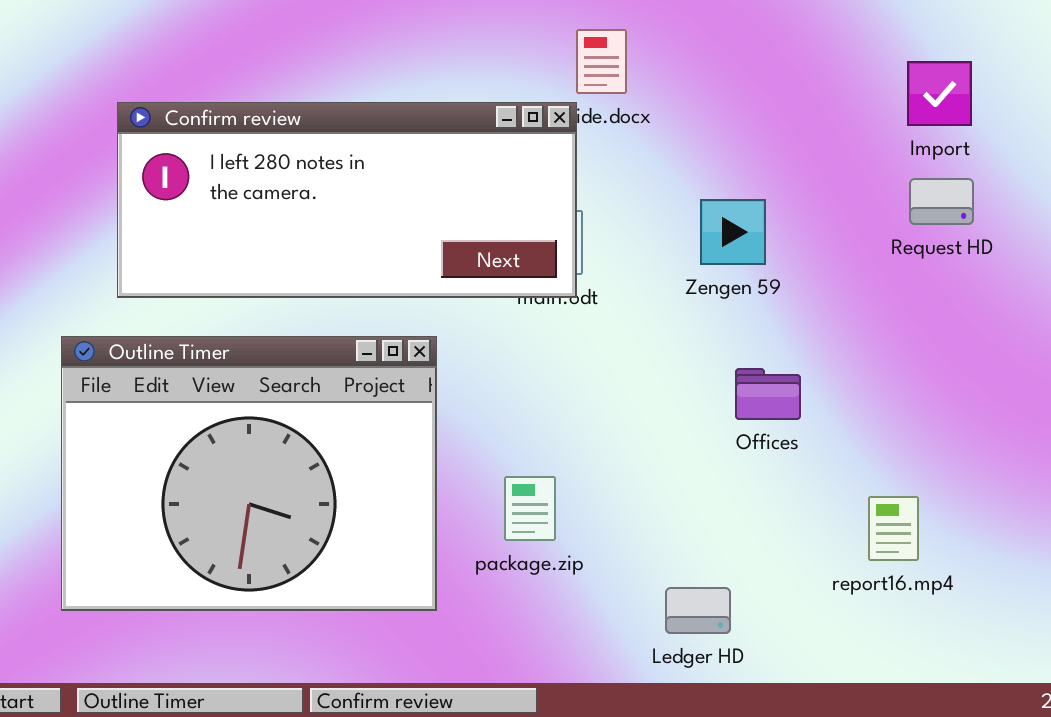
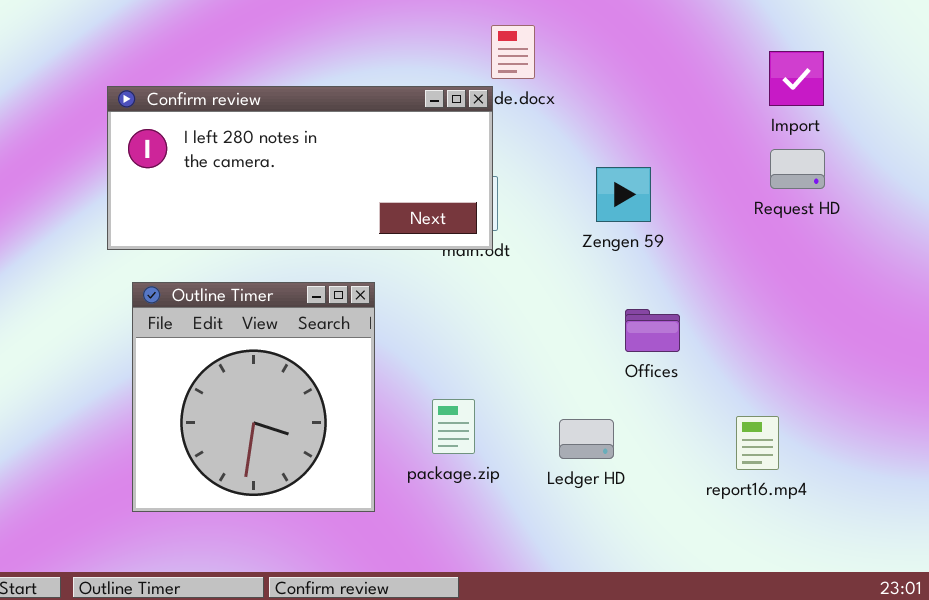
Outline Timer: [61,336,437,611] -> [132,282,375,512], resized
Ledger HD: [665,587,731,634] -> [559,419,614,459], moved

